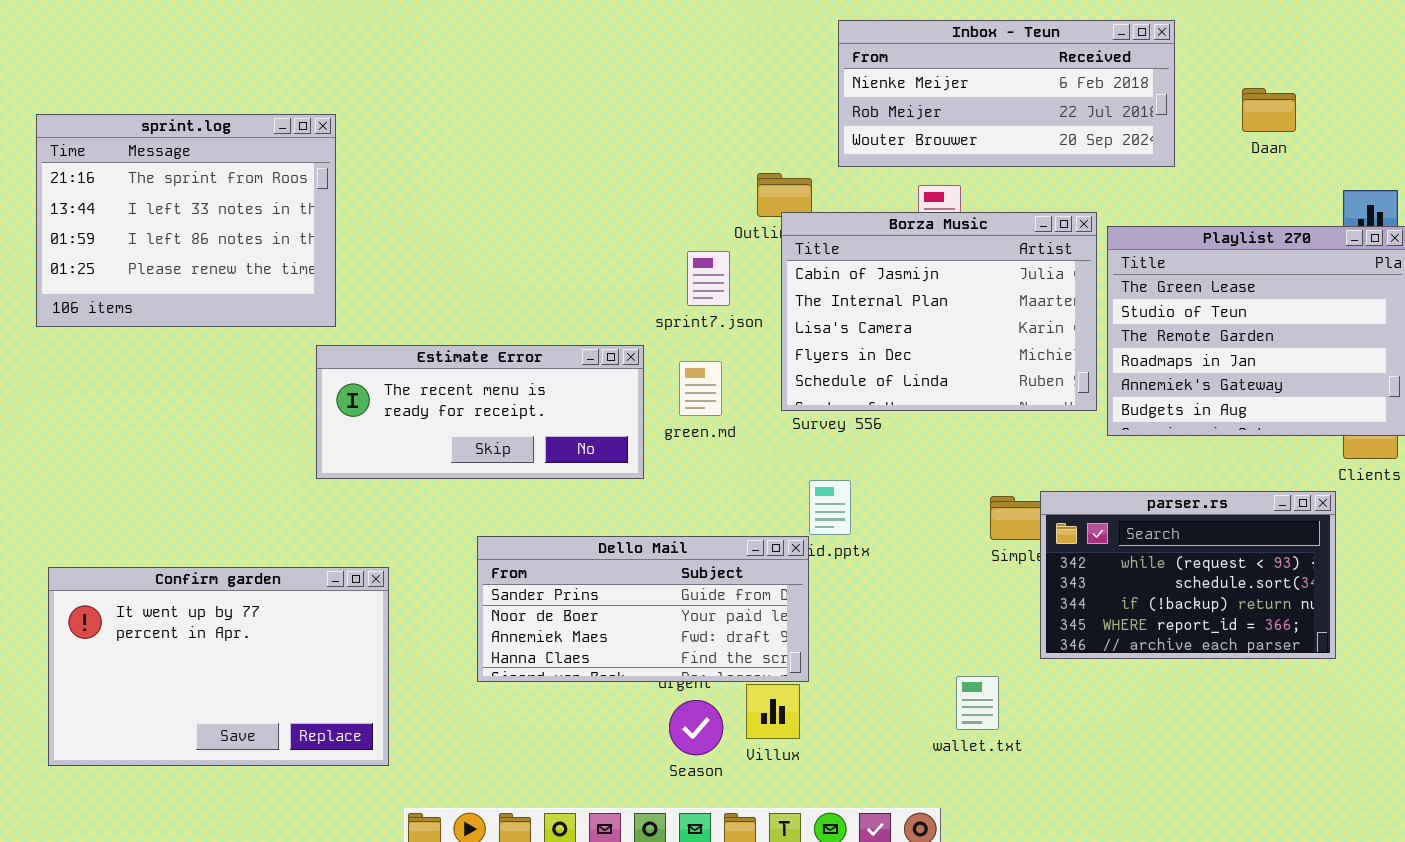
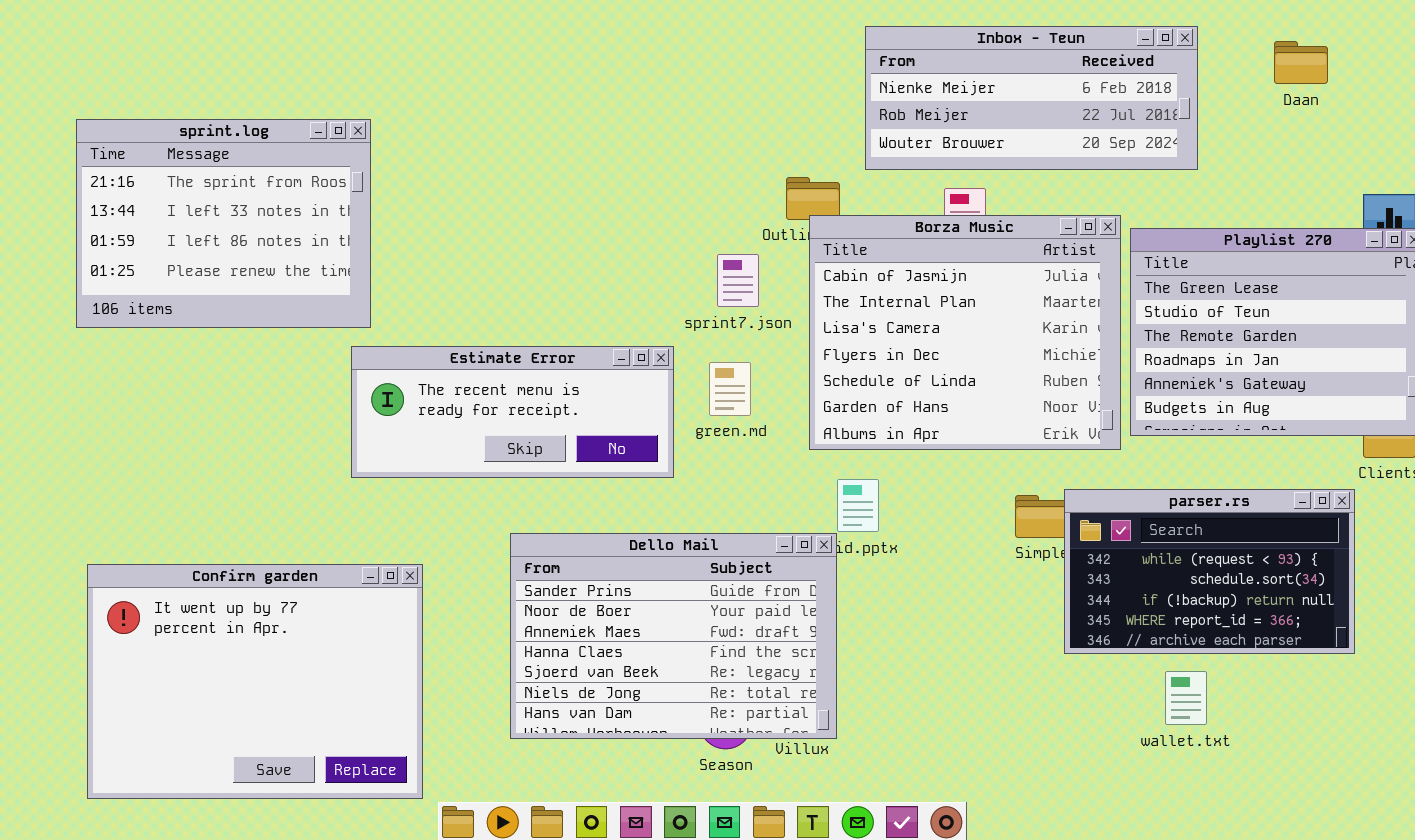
Daan: [1242,88,1296,132] -> [1274,41,1328,84], moved
Borza Music: [781,212,1097,411] -> [809,215,1121,450], resized
Dello Mail: [477,536,809,682] -> [510,533,837,739], resized
Confirm garden: [48,567,389,766] -> [87,564,423,799], resized
wallet.txt: [956,676,999,730] -> [1165,671,1207,725], moved

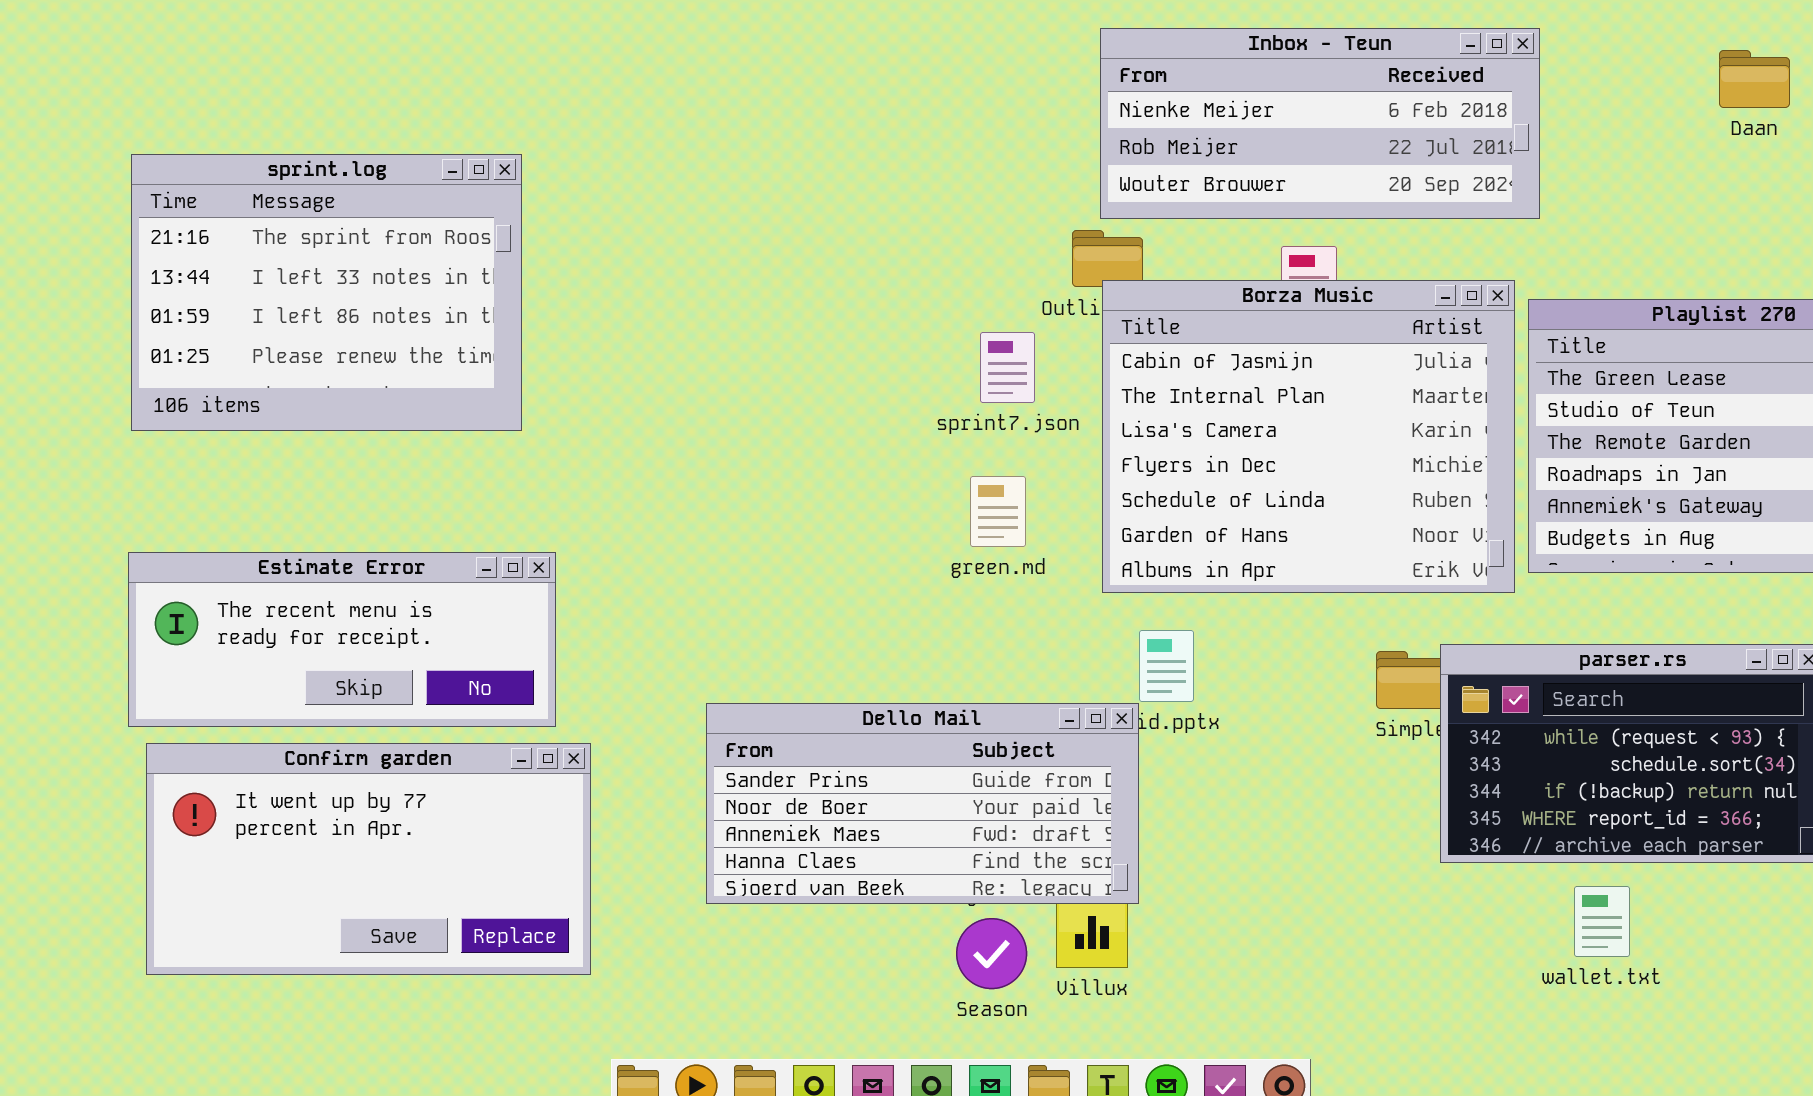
Inbox - Teun: [865,26,1198,170] -> [1100,28,1540,219], moved
Estimate Error: [351,346,674,478] -> [128,552,556,727], moved
Dello Mail: [510,533,837,739] -> [706,703,1139,904], resized
Confirm garden: [87,564,423,799] -> [146,743,591,975], resized

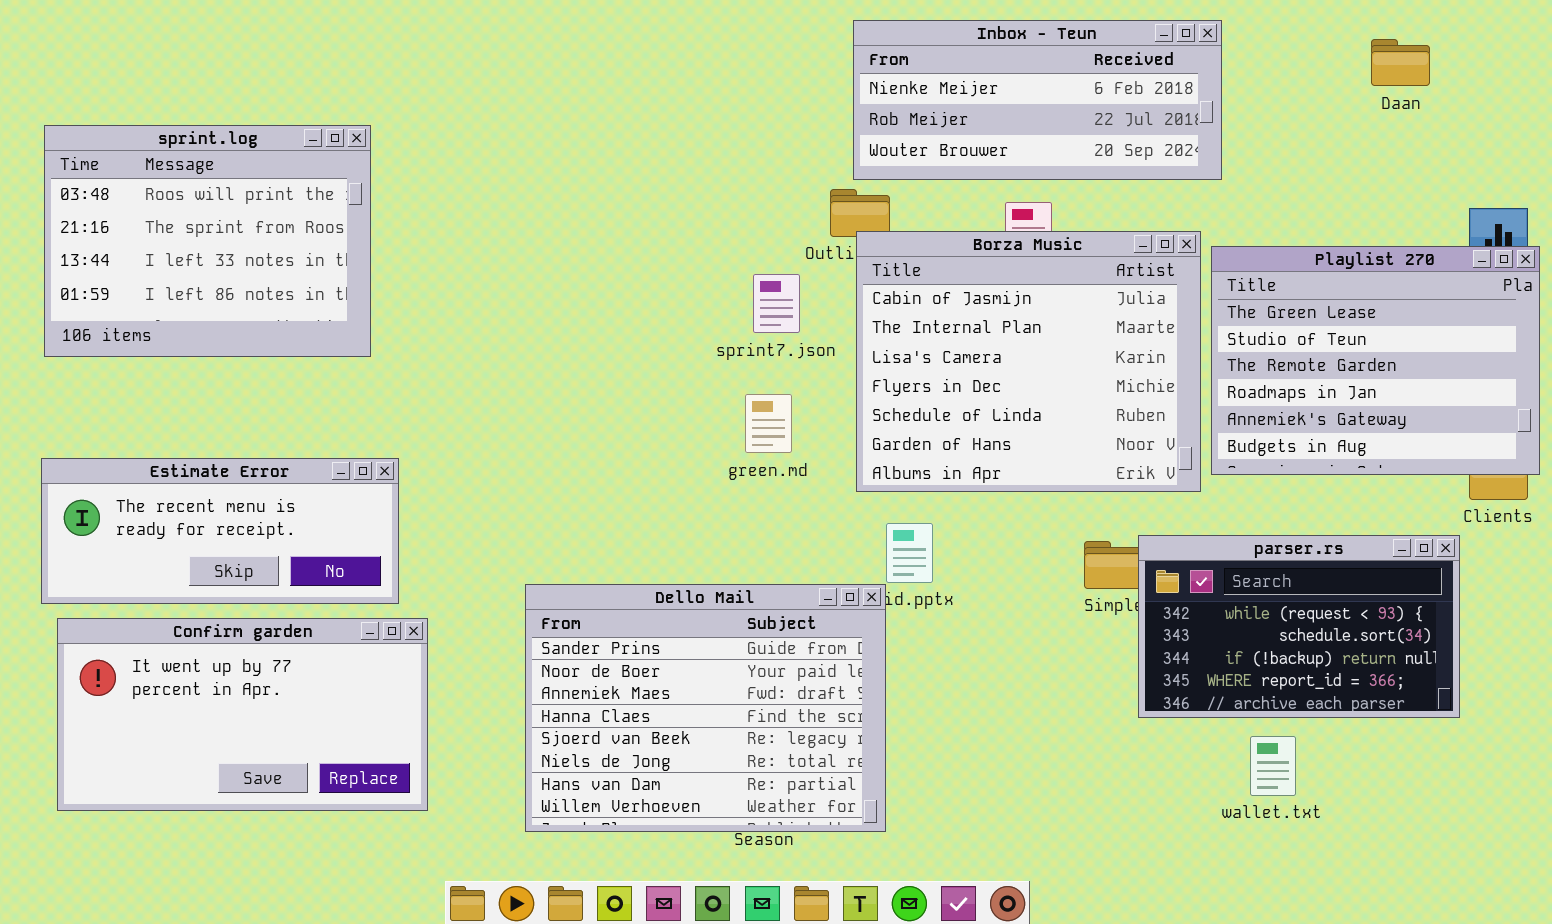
sprint.log: [131,154,522,431] -> [44,125,371,357], scrolled up 1 row
Dello Mail: [706,703,1139,904] -> [525,584,886,832], resized

